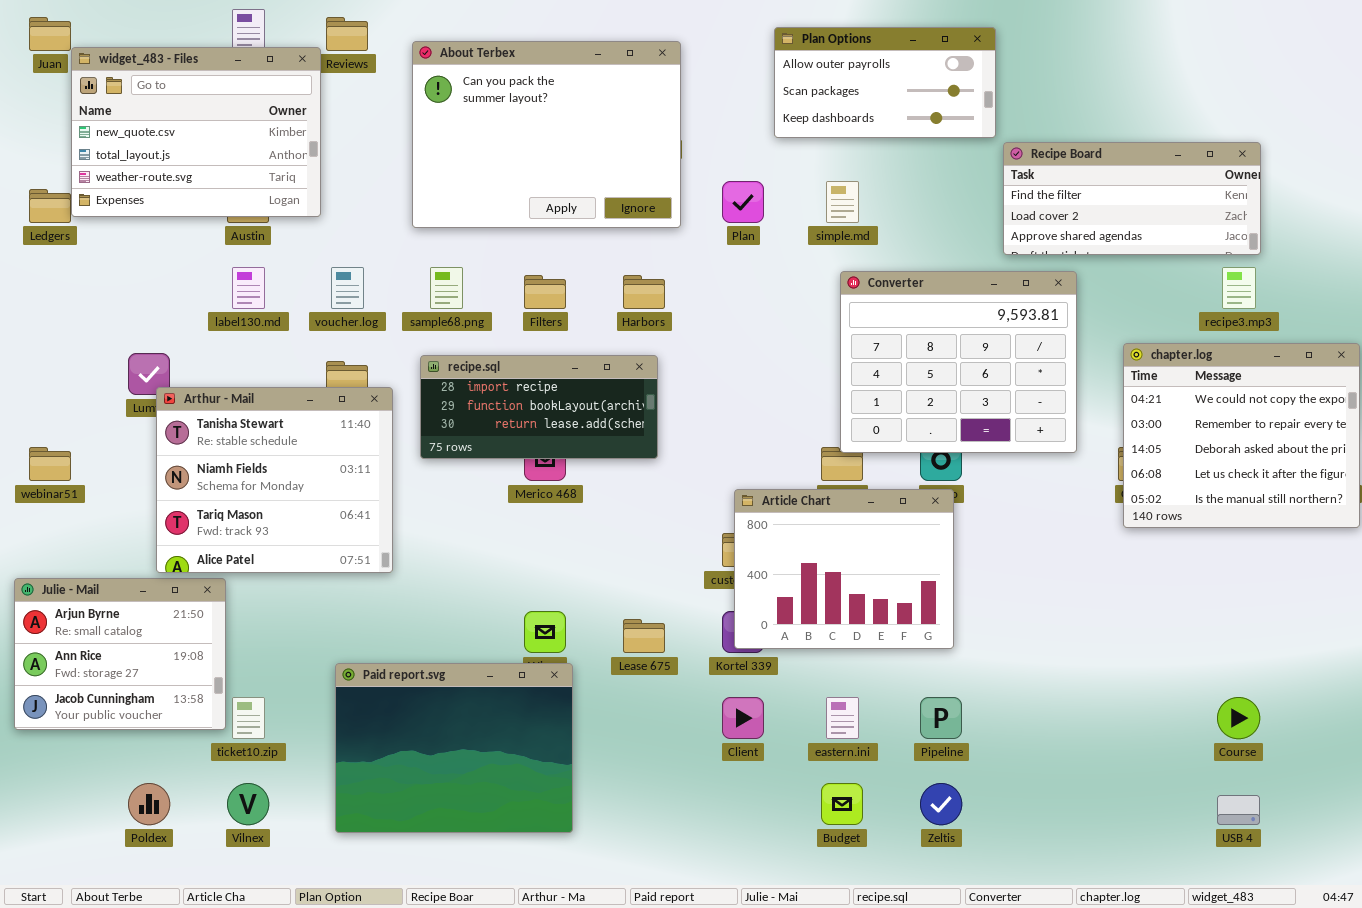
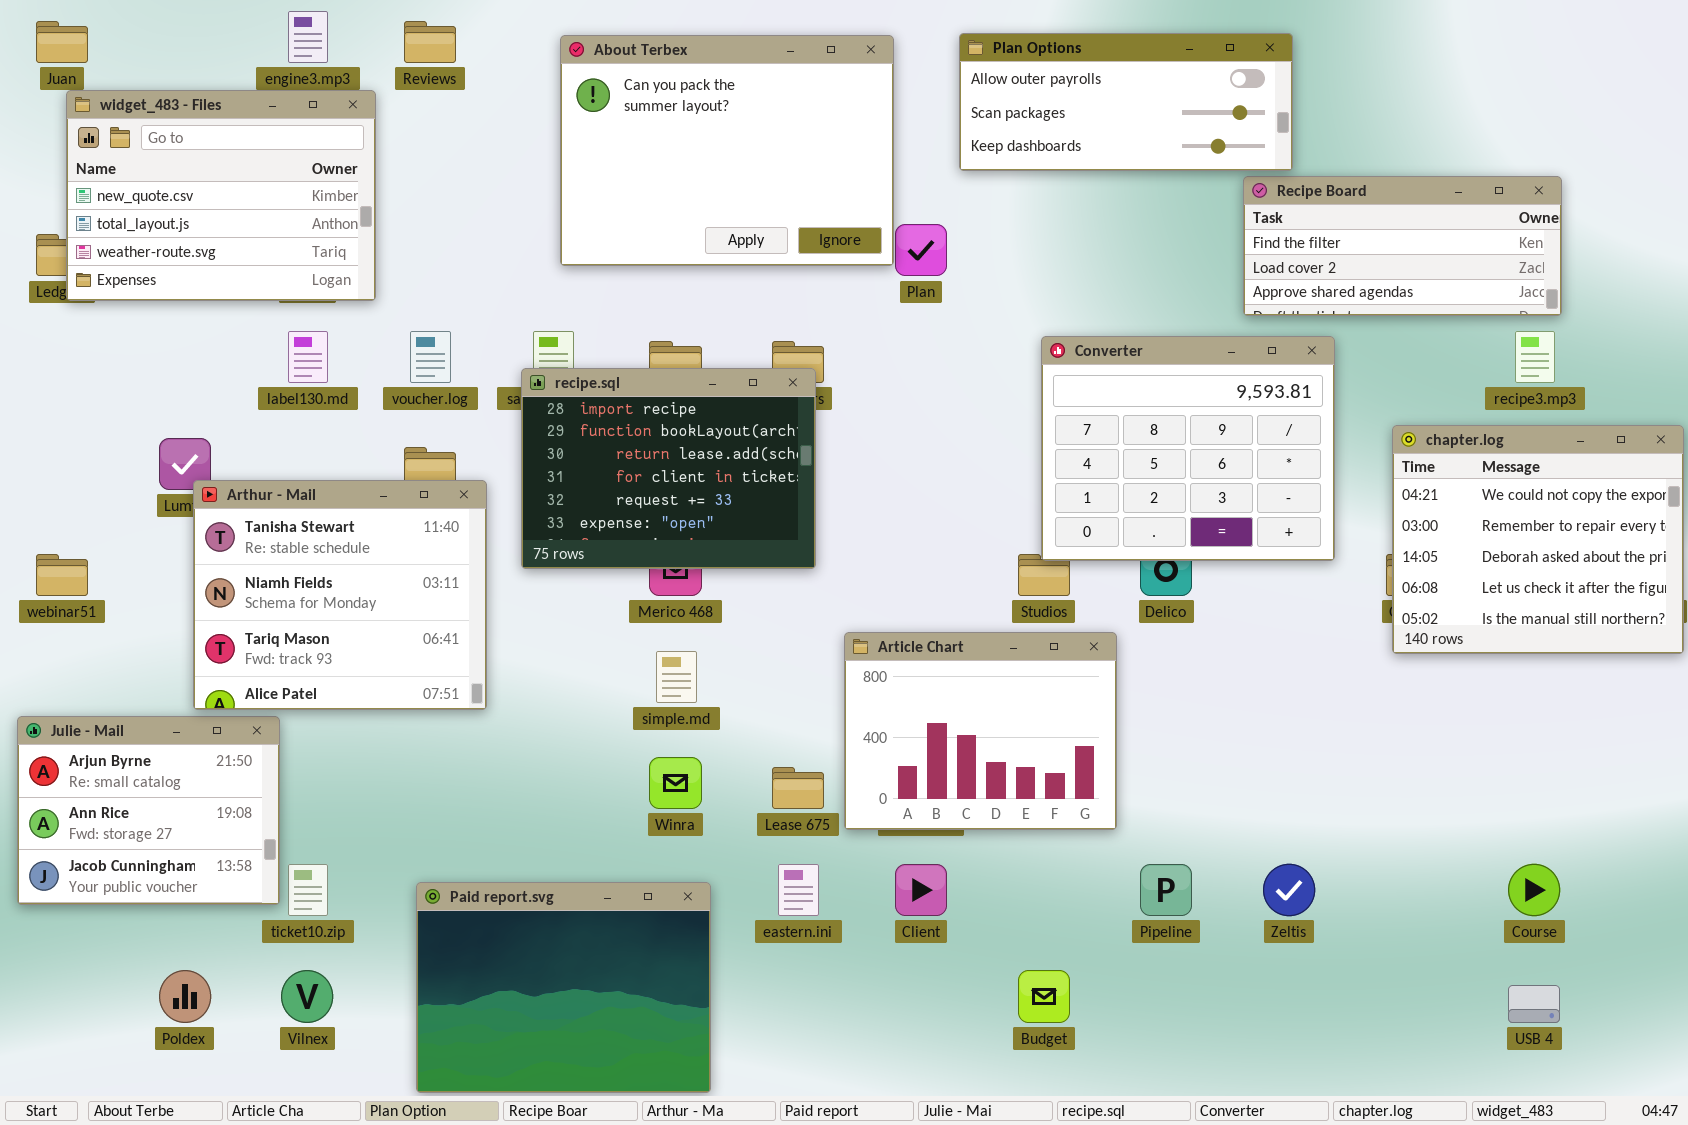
Plan Options: [774,27,996,138] -> [959,33,1293,171], resized
About Terbex: [412,41,681,228] -> [560,35,894,266], moved
widget_483 - Files: [71,47,321,217] -> [66,90,376,301], moved
simple.md: [826,181,859,223] -> [656,651,697,703], moved
recipe.sql: [420,355,658,459] -> [521,368,816,569], resized
Article Chart: [734,489,954,649] -> [844,632,1117,830], moved
Paid report.svg: [335,663,573,833] -> [416,882,711,1093], moved
eastern.ini: [826,697,859,739] -> [778,864,819,916], moved
Zeltis: [920,783,962,825] -> [1263,864,1315,916], moved

